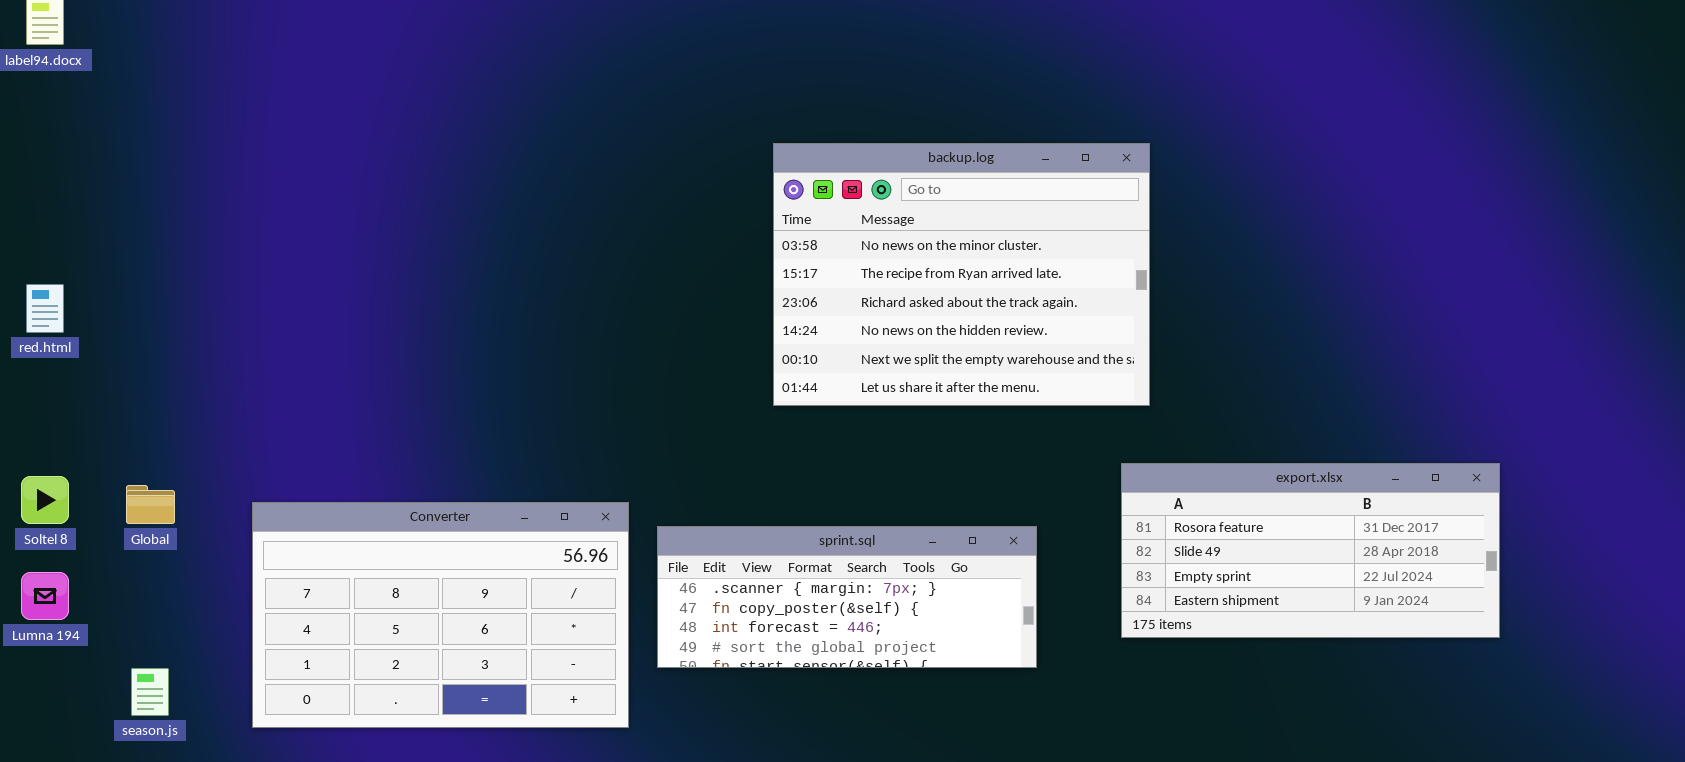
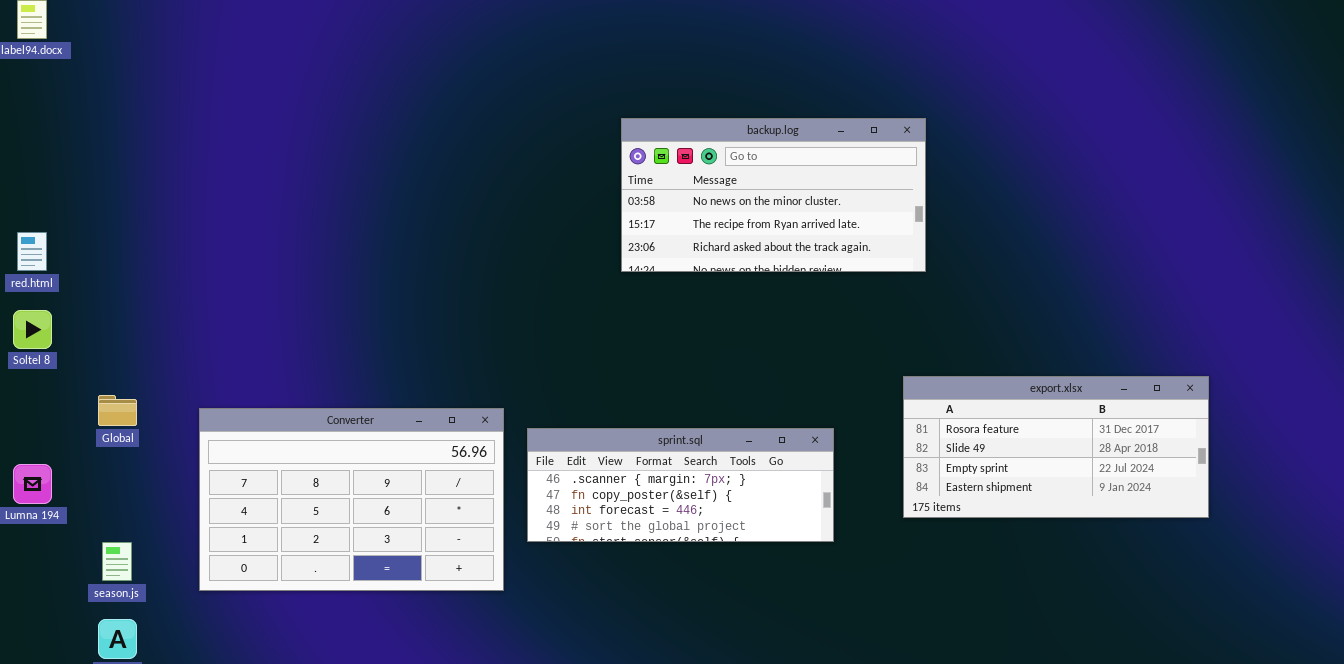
backup.log: [773,143,1150,406] -> [621,118,926,272], resized
Soltel 8: [21,476,69,524] -> [13,310,52,349], moved

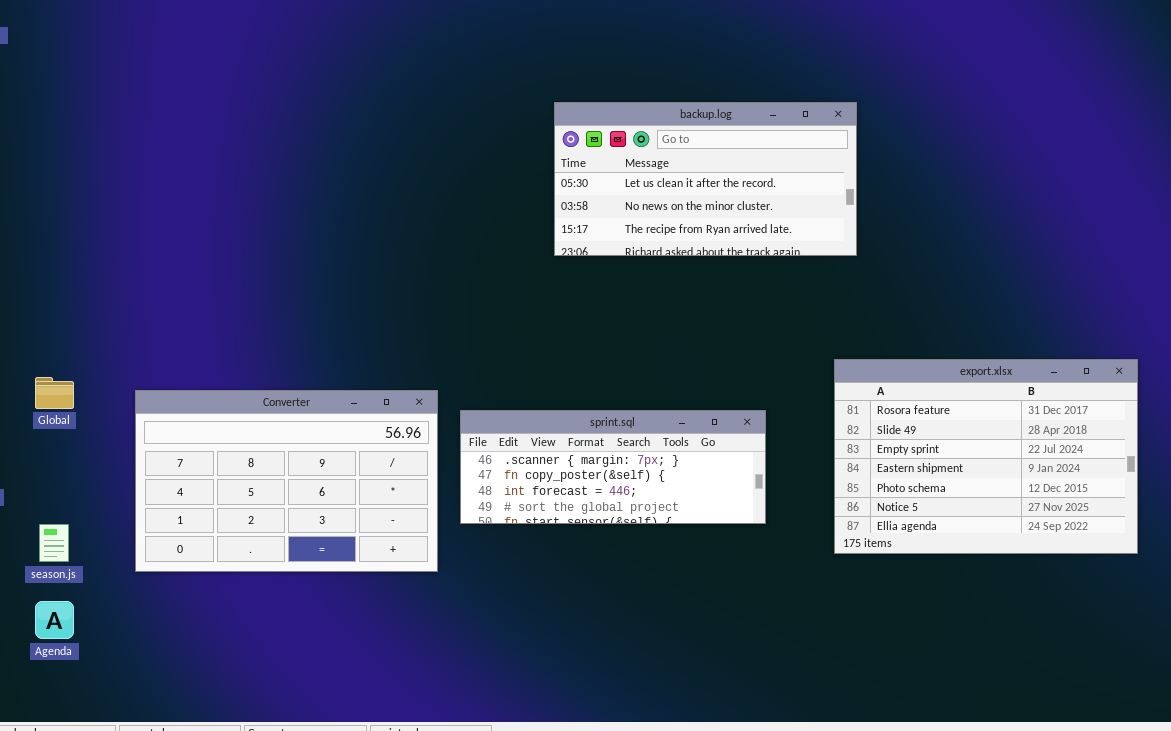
backup.log: [621,118,926,272] -> [554,102,857,256], scrolled up 1 row
export.xlsx: [903,376,1209,518] -> [834,359,1138,554], resized

